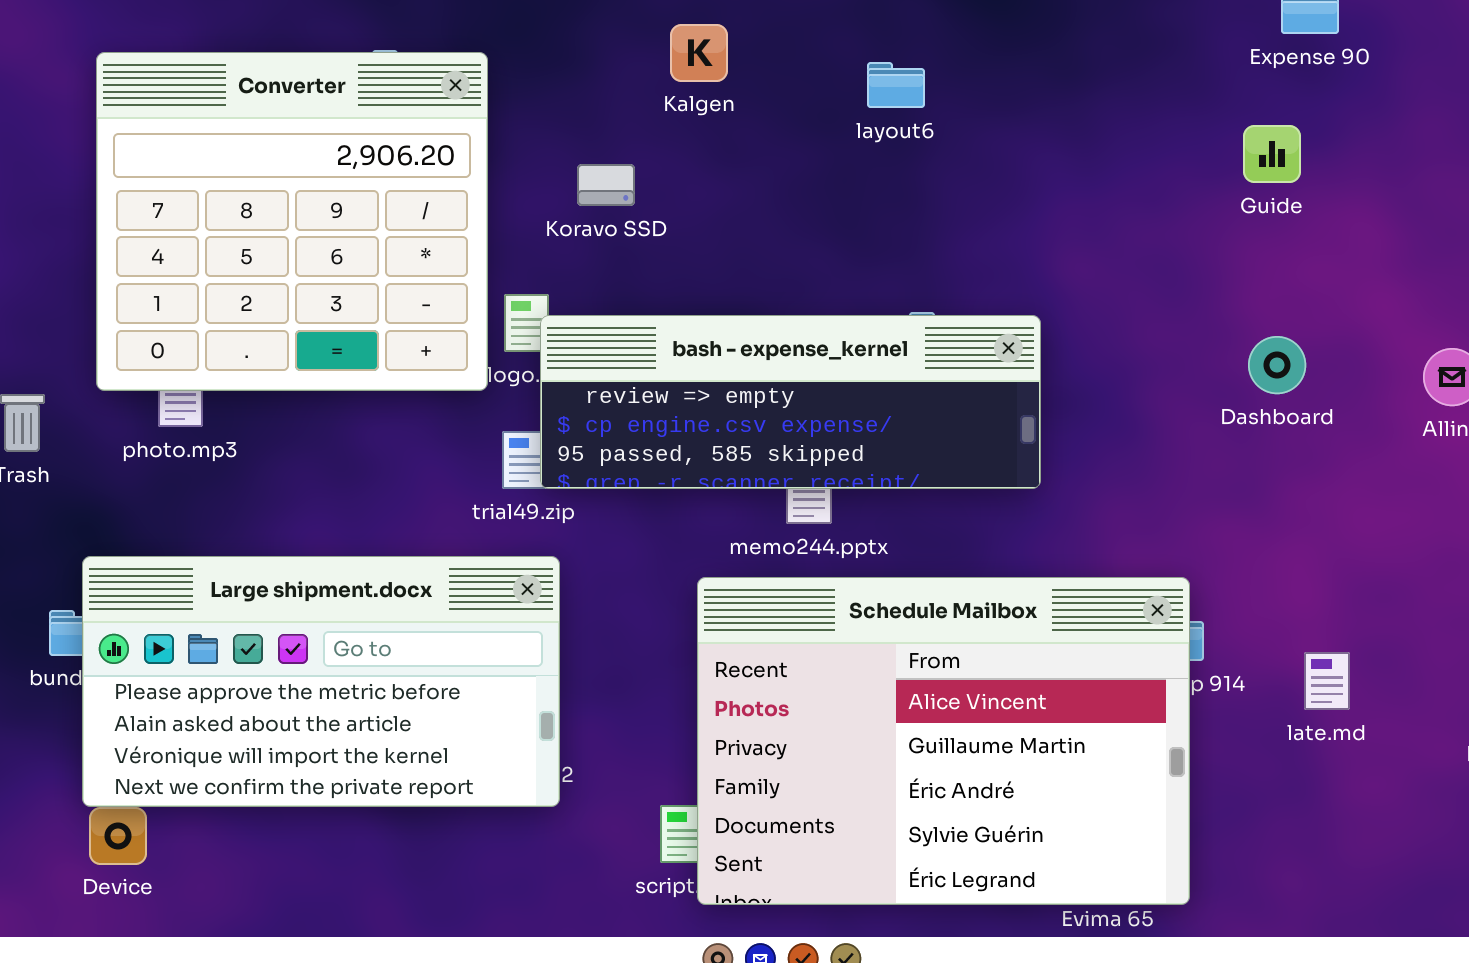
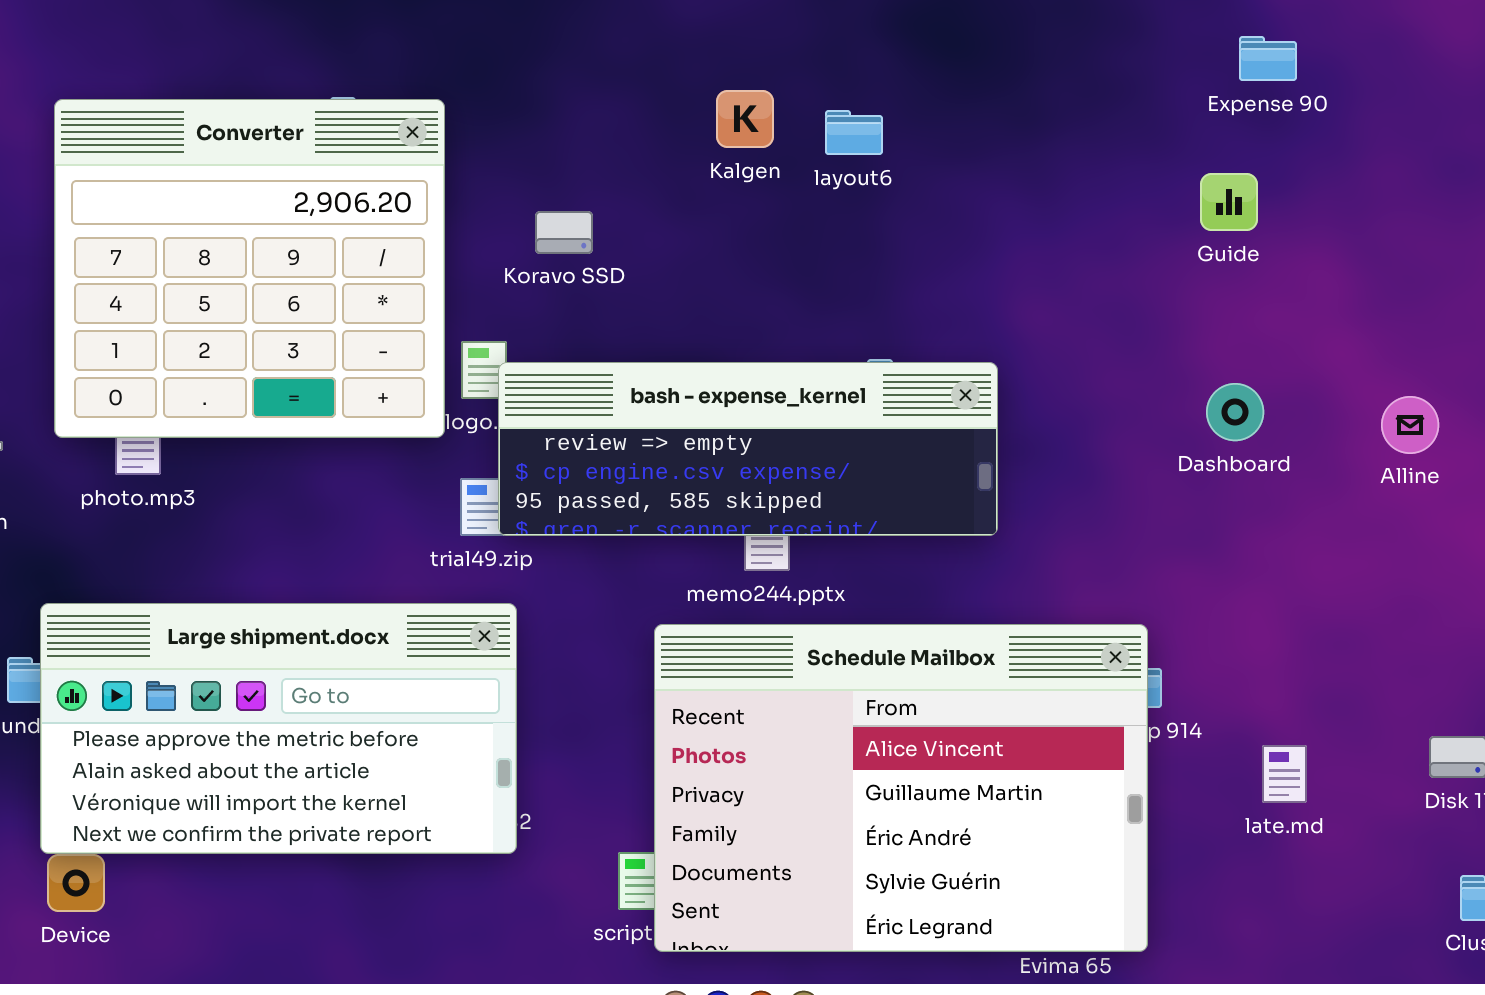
Kalgen: [670,24,728,82] -> [716,90,774,148], moved
late.md: [1304,652,1350,710] -> [1262,745,1307,803], moved

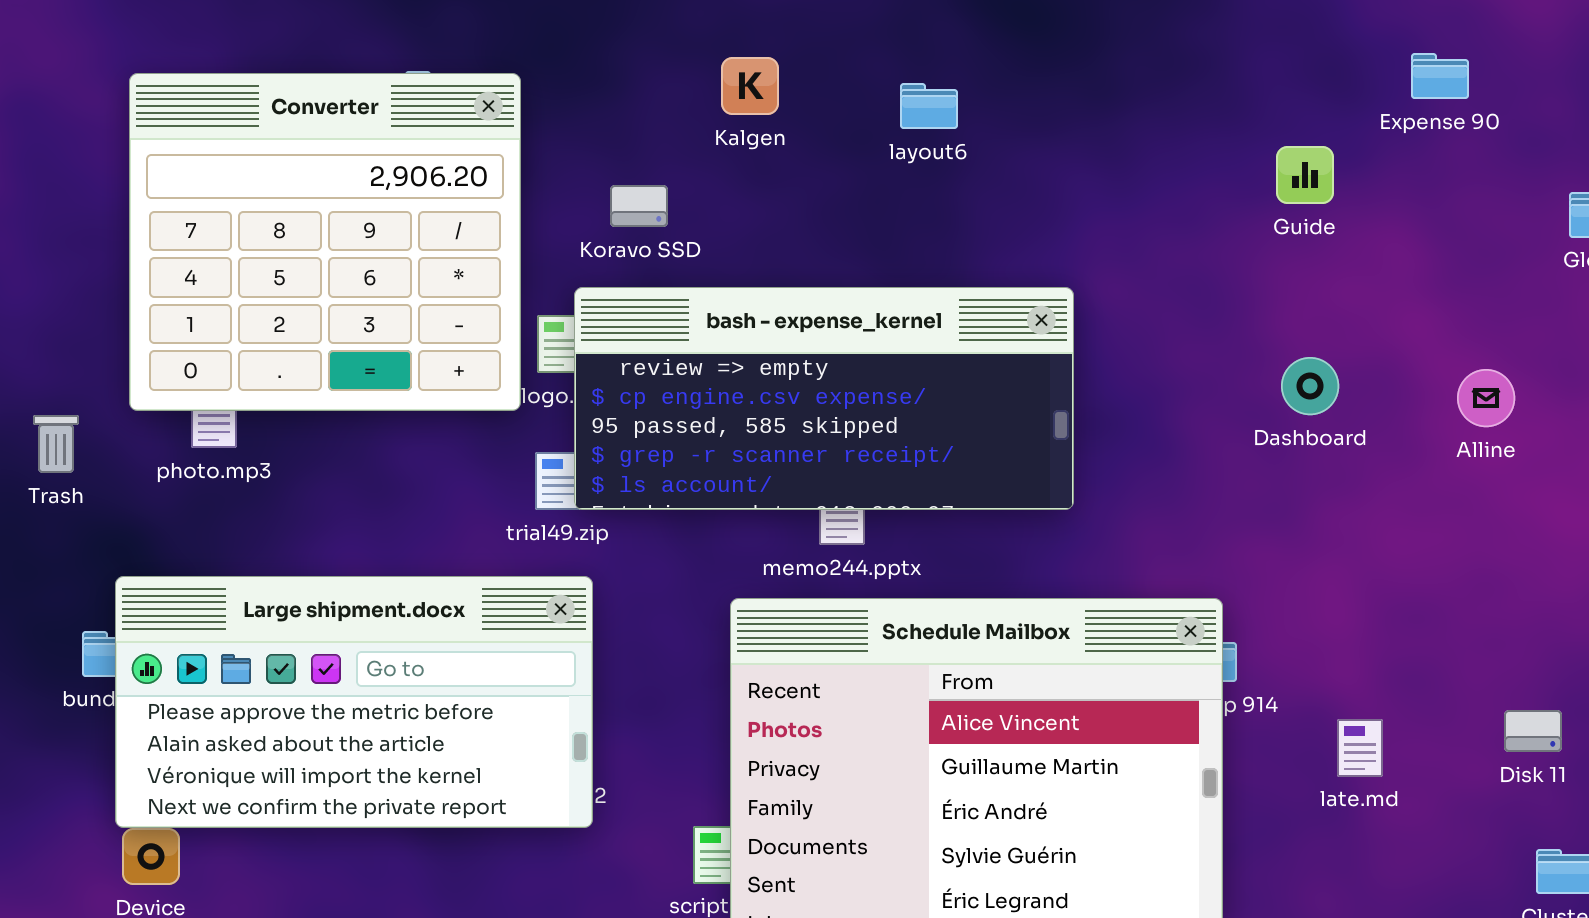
Expense 90: [1239,36,1297,81] -> [1411,53,1469,99], moved
Kalgen: [716,90,774,148] -> [721,57,779,115], moved
bash - expense_kernel: [498,362,998,536] -> [574,287,1074,510], resized

